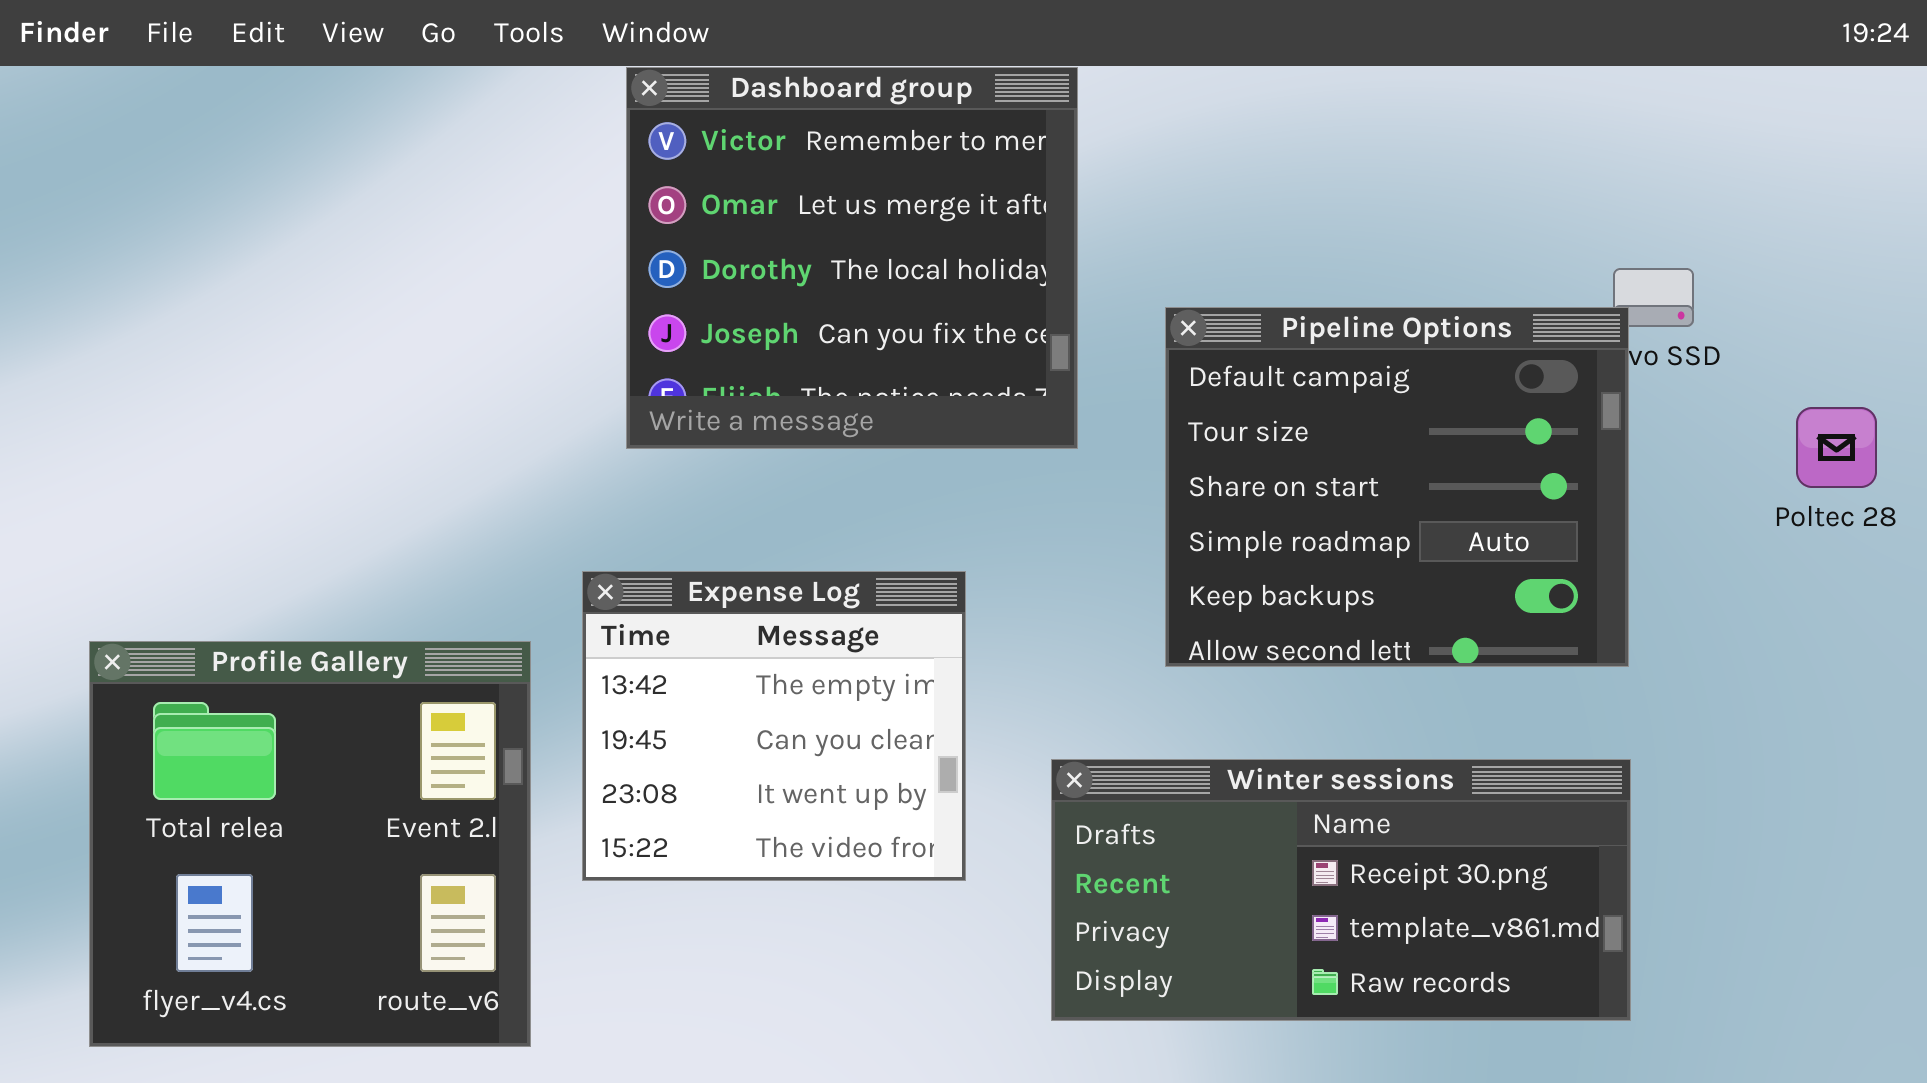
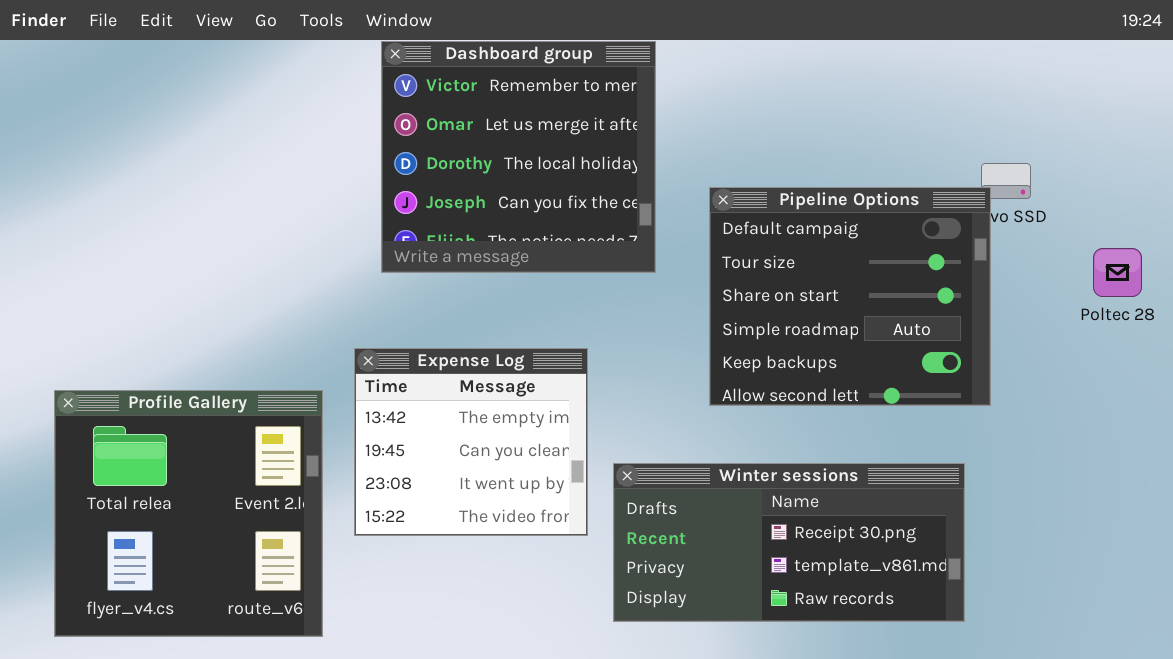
Winter sessions: [1051,759,1631,1021] -> [613,463,965,622], moved

